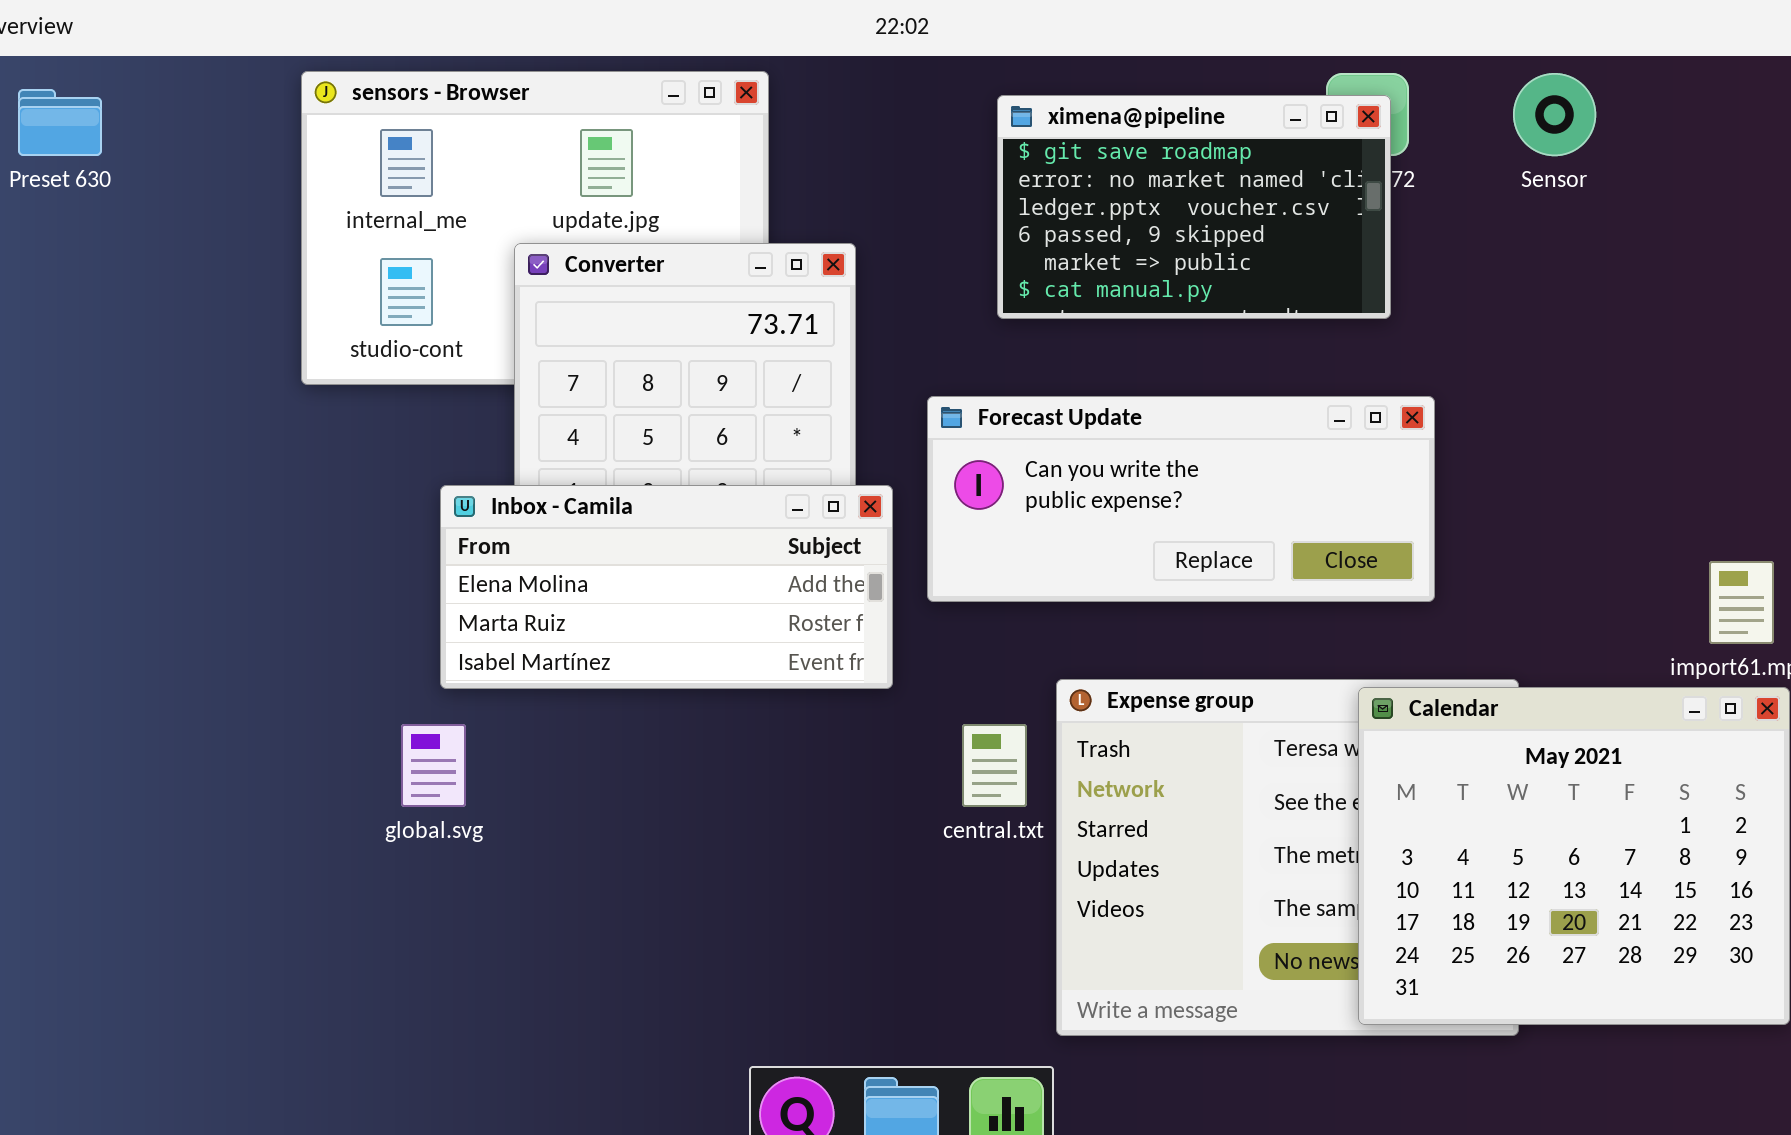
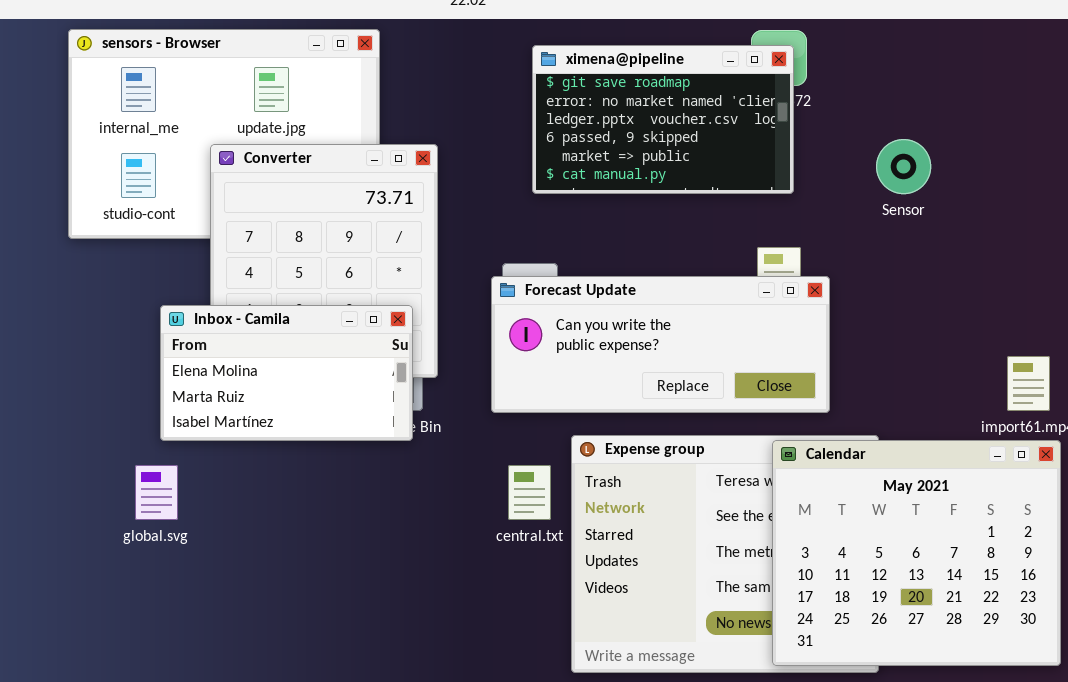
Sensor: [1513,73,1596,156] -> [876,139,931,194], moved
Forecast Update: [927,396,1435,602] -> [491,276,830,413], moved
Inbox - Camila: [440,485,893,689] -> [160,305,413,441], resized

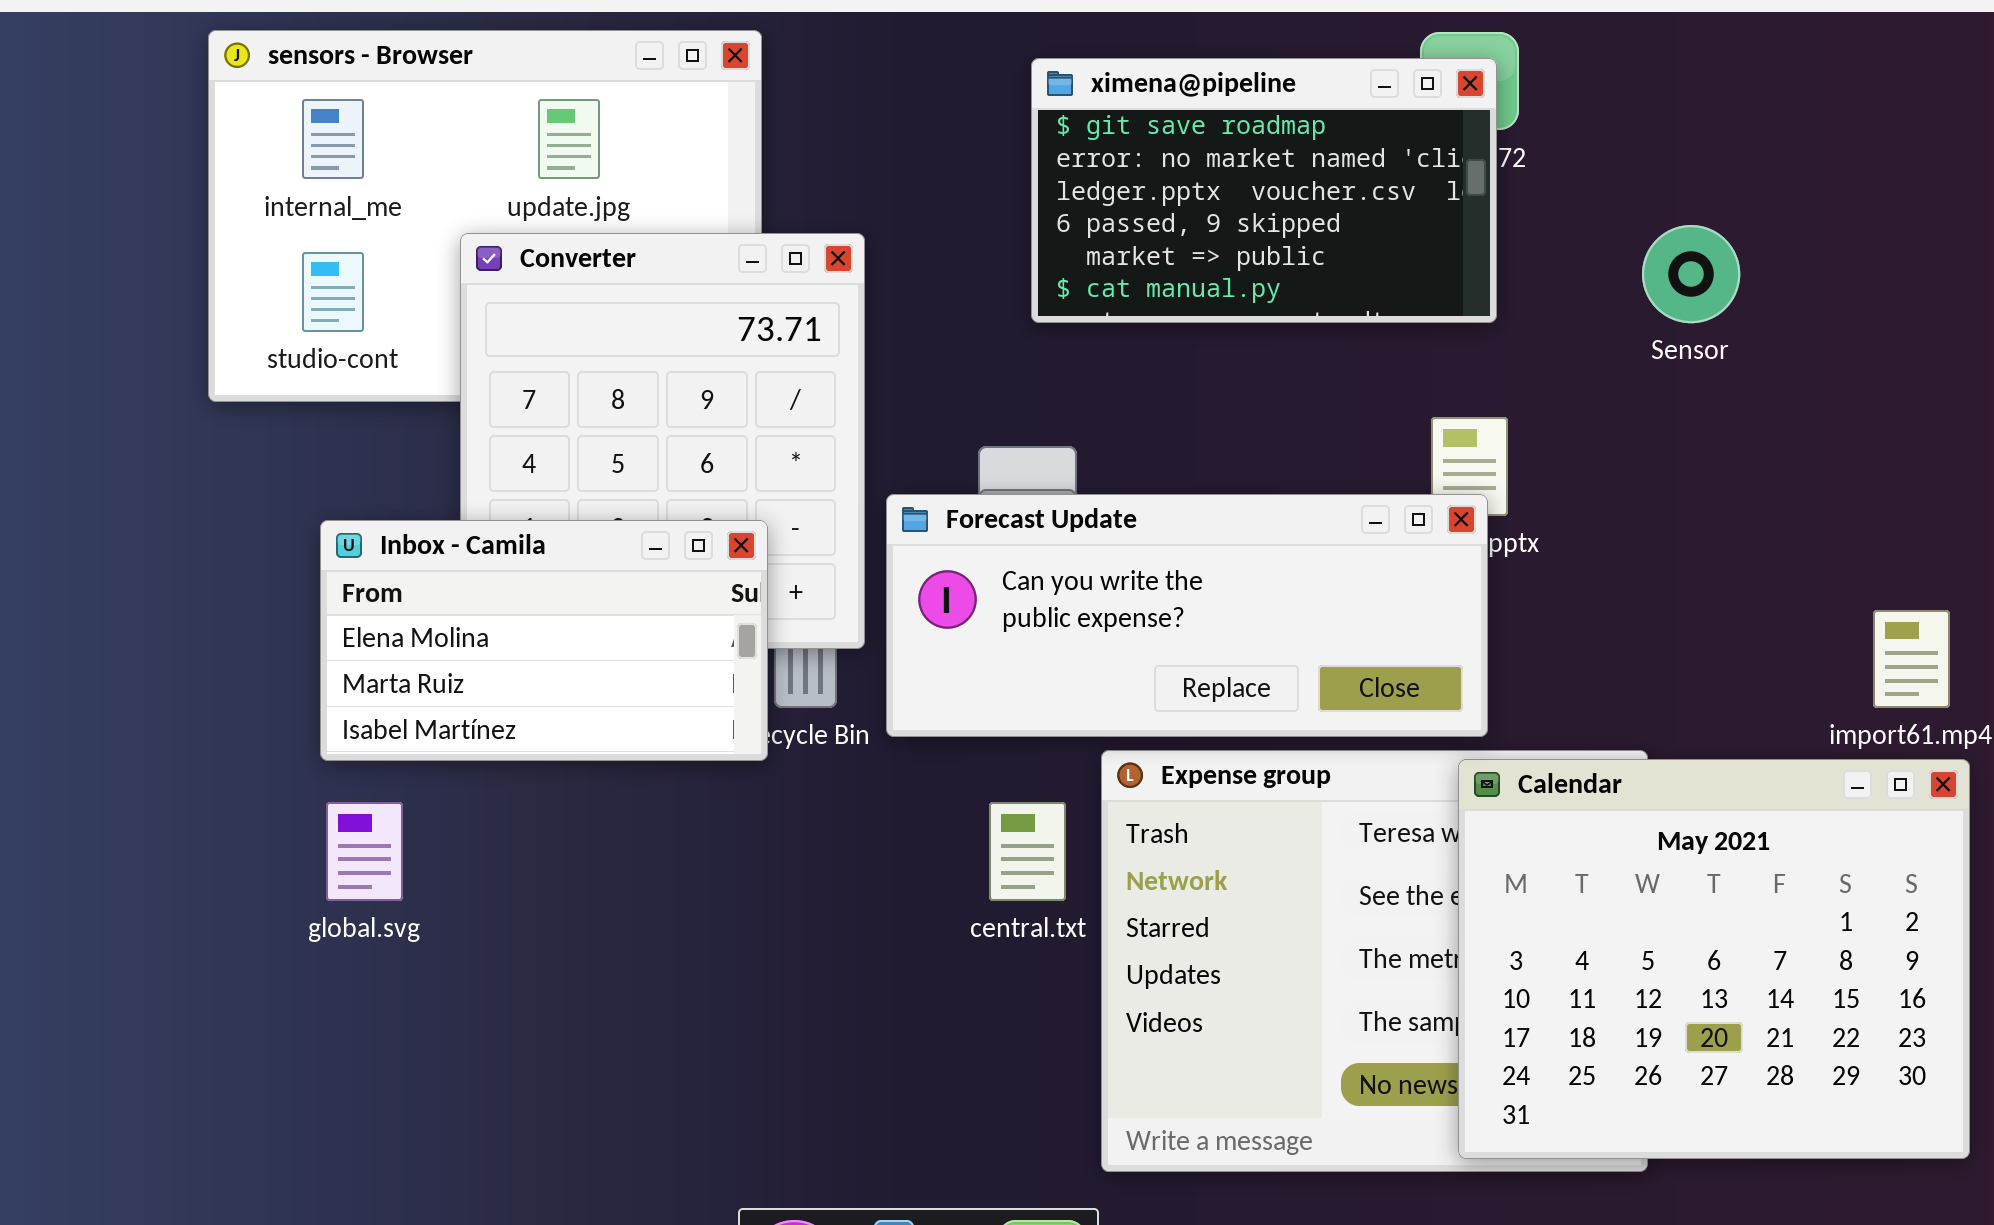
Forecast Update: [491,276,830,413] -> [886,494,1488,737], moved
Inbox - Camila: [160,305,413,441] -> [320,520,768,761], moved

